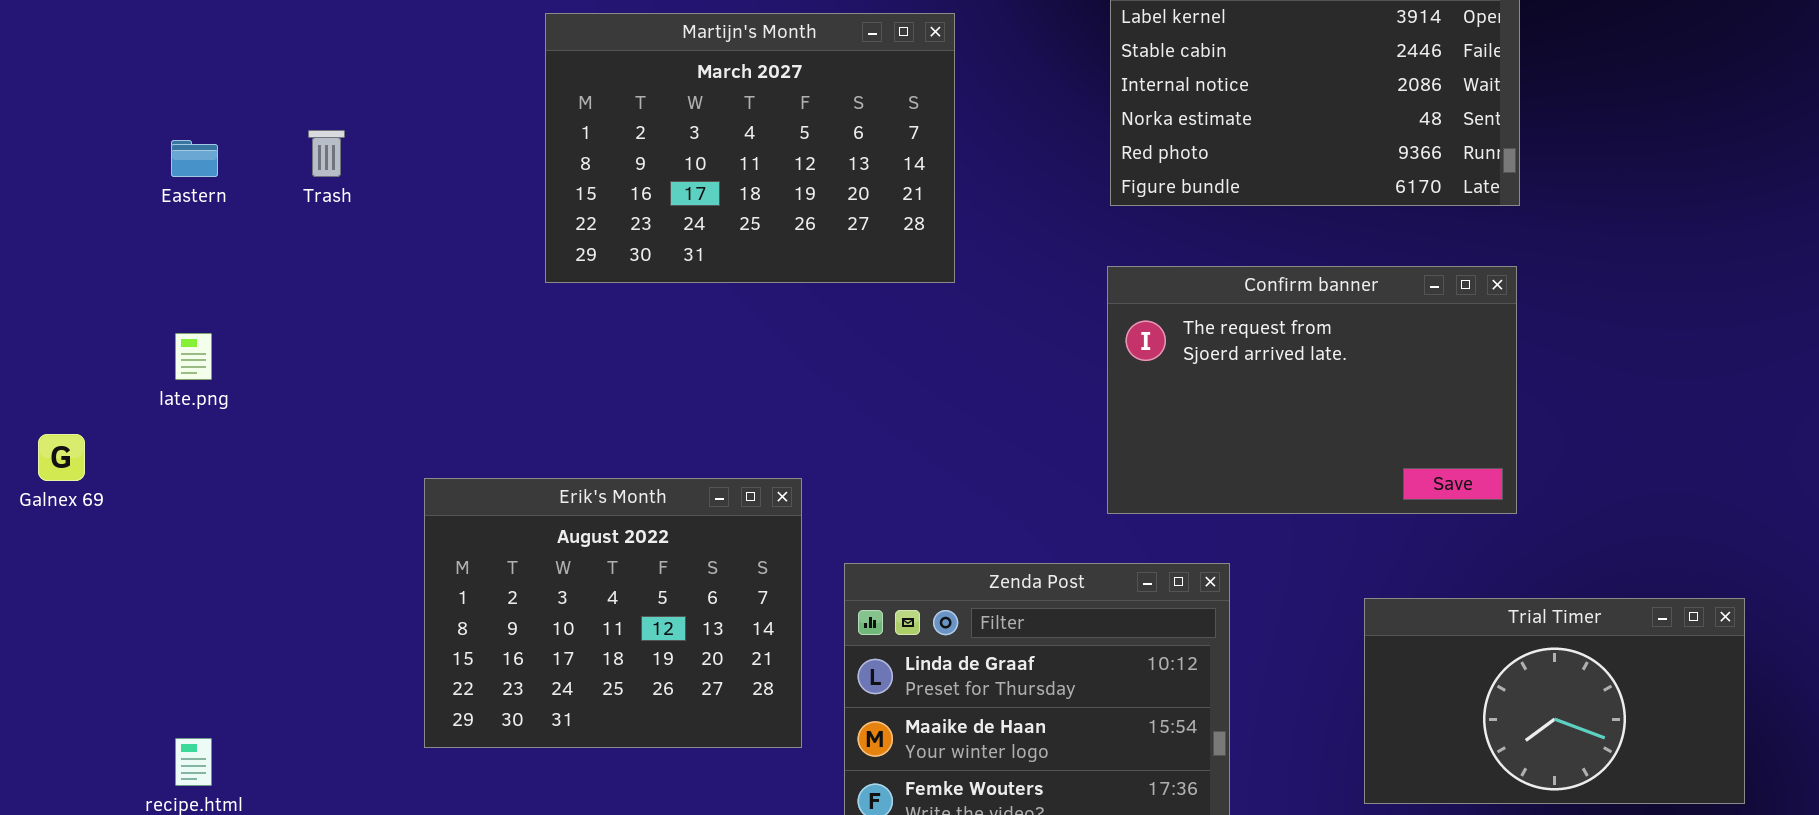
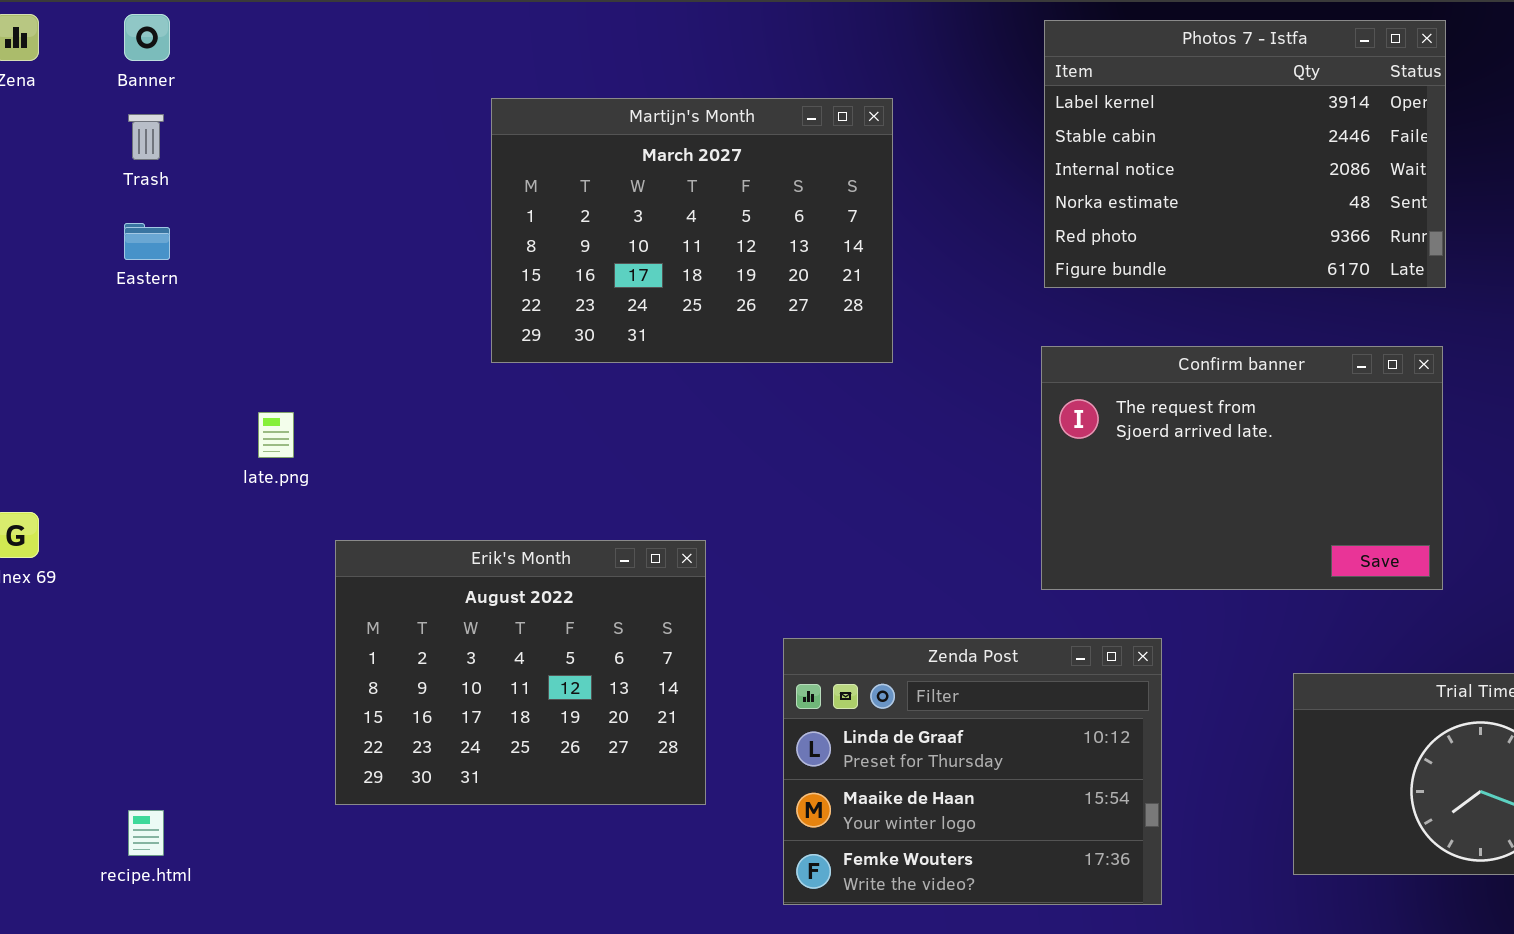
Trash: [308,130,345,177] -> [128,114,164,160], moved
late.png: [175,333,212,380] -> [258,412,294,458], moved
Erik's Month: [424,478,802,748] -> [335,540,706,805], moved

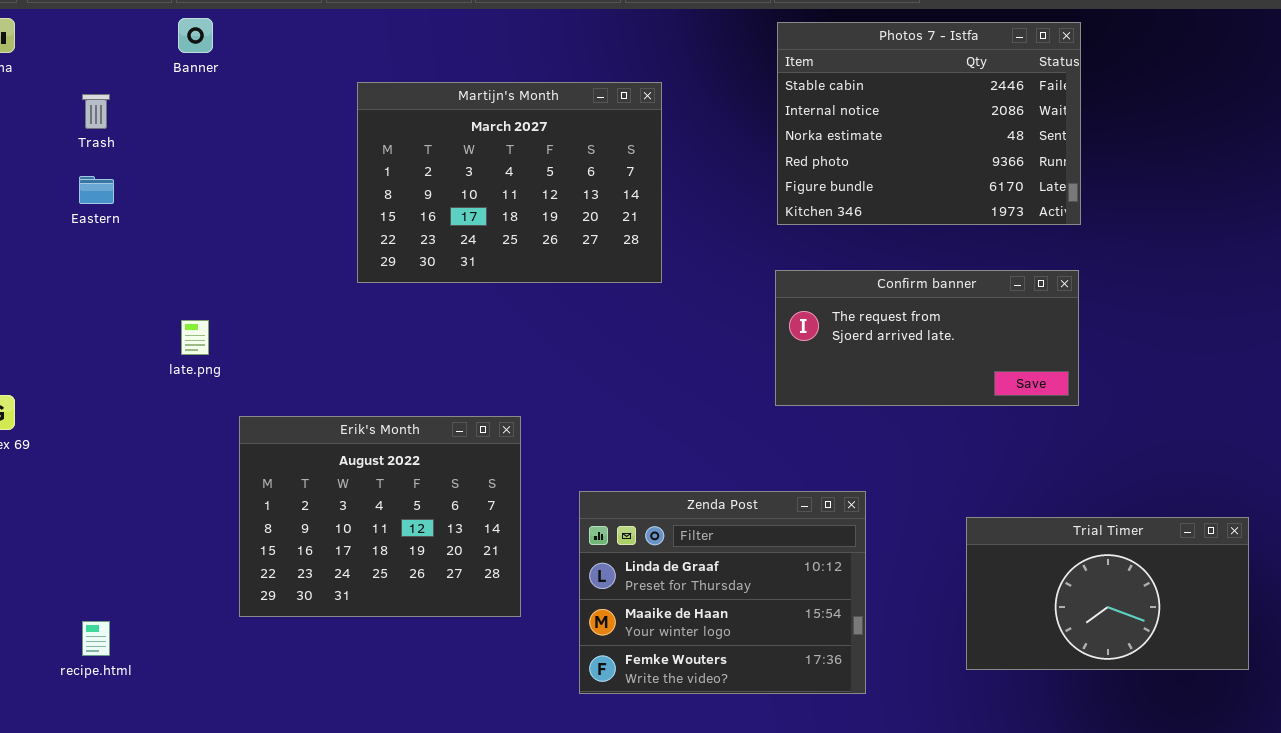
Banner: [124,14,170,61] -> [178,18,213,53], moved
Photos 7 - Istfa: [1044,20,1446,288] -> [777,22,1081,225], scrolled down 1 row
Confirm banner: [1041,346,1443,590] -> [775,270,1079,406], resized

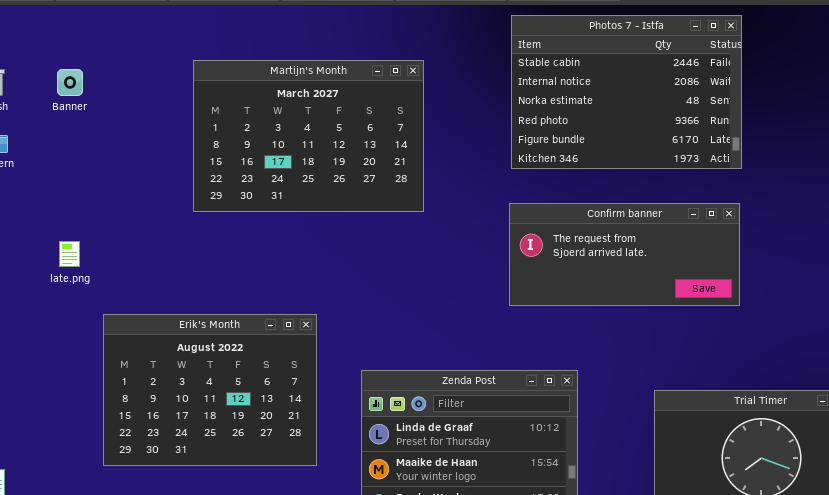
Banner: [178,18,213,53] -> [57,69,83,96], moved

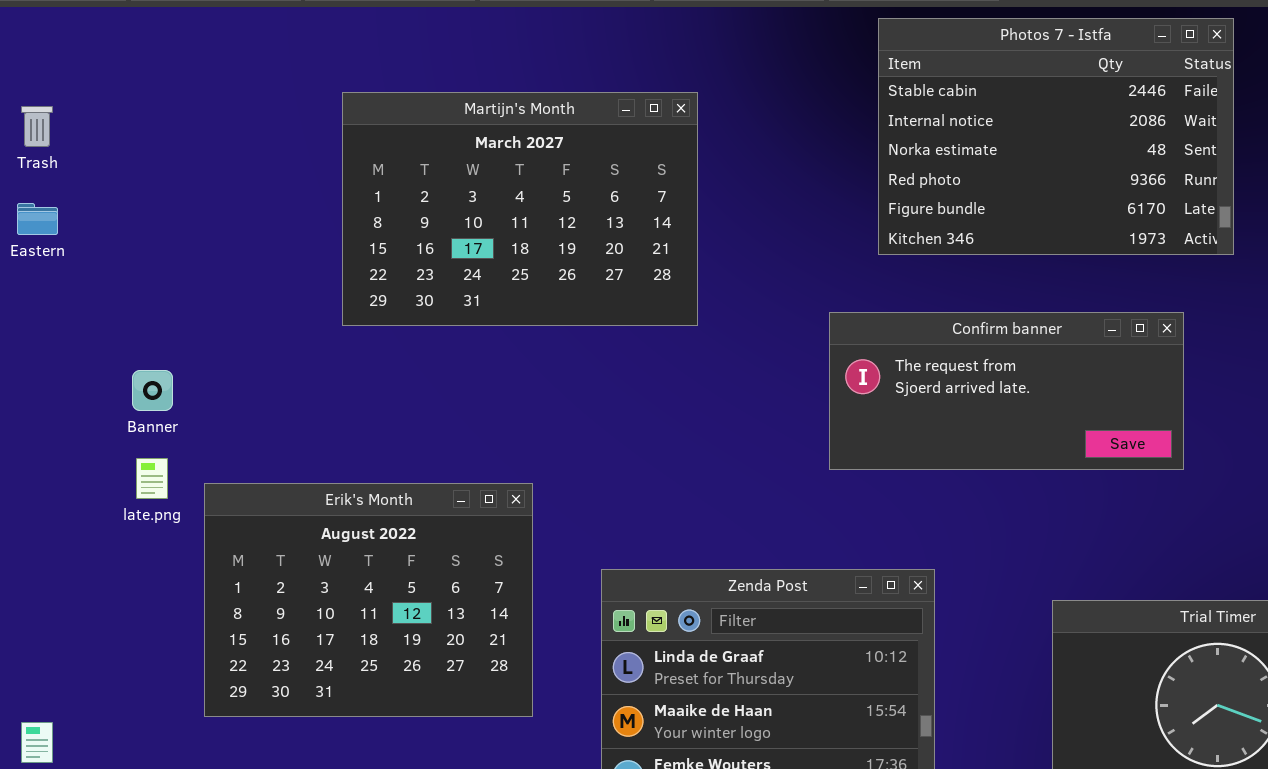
Photos 7 - Istfa: [511,15,742,169] -> [878,18,1234,255], moved
Banner: [57,69,83,96] -> [132,370,173,411], moved
late.png: [59,241,80,267] -> [136,458,168,499], moved

